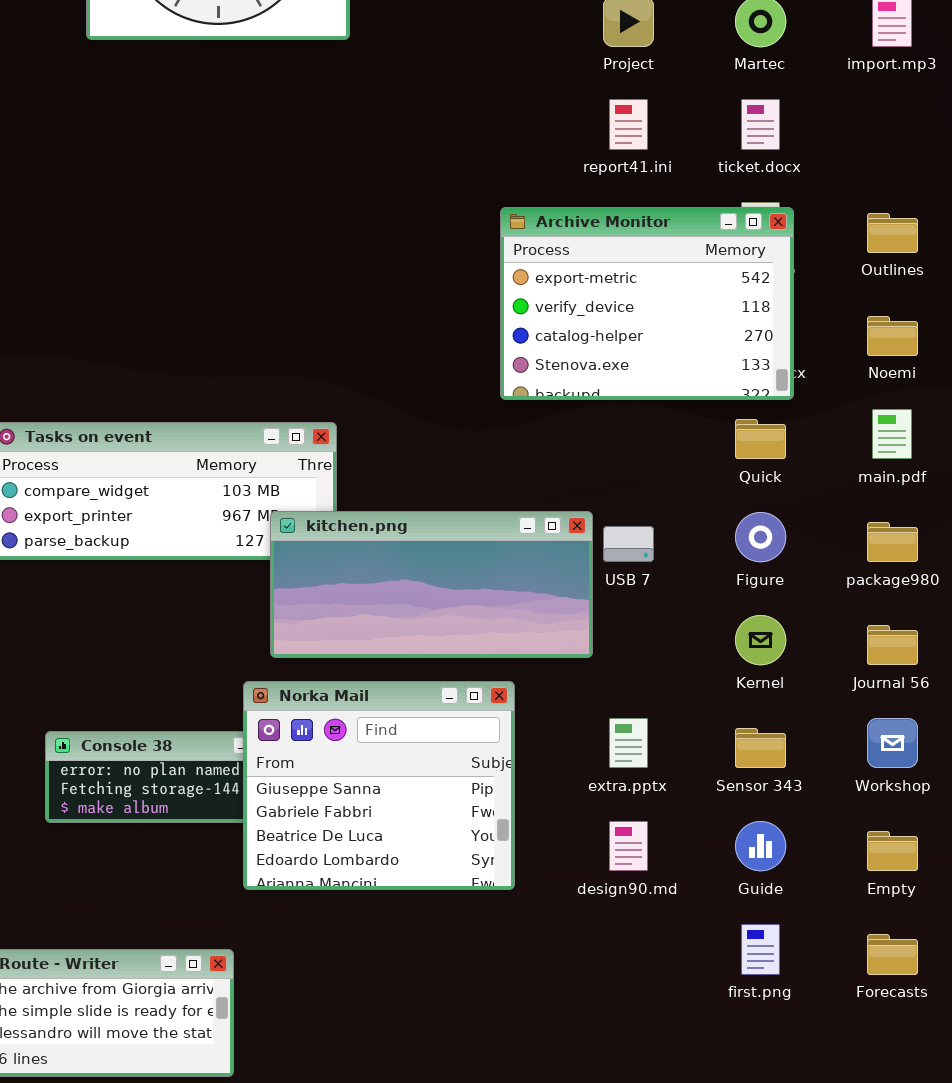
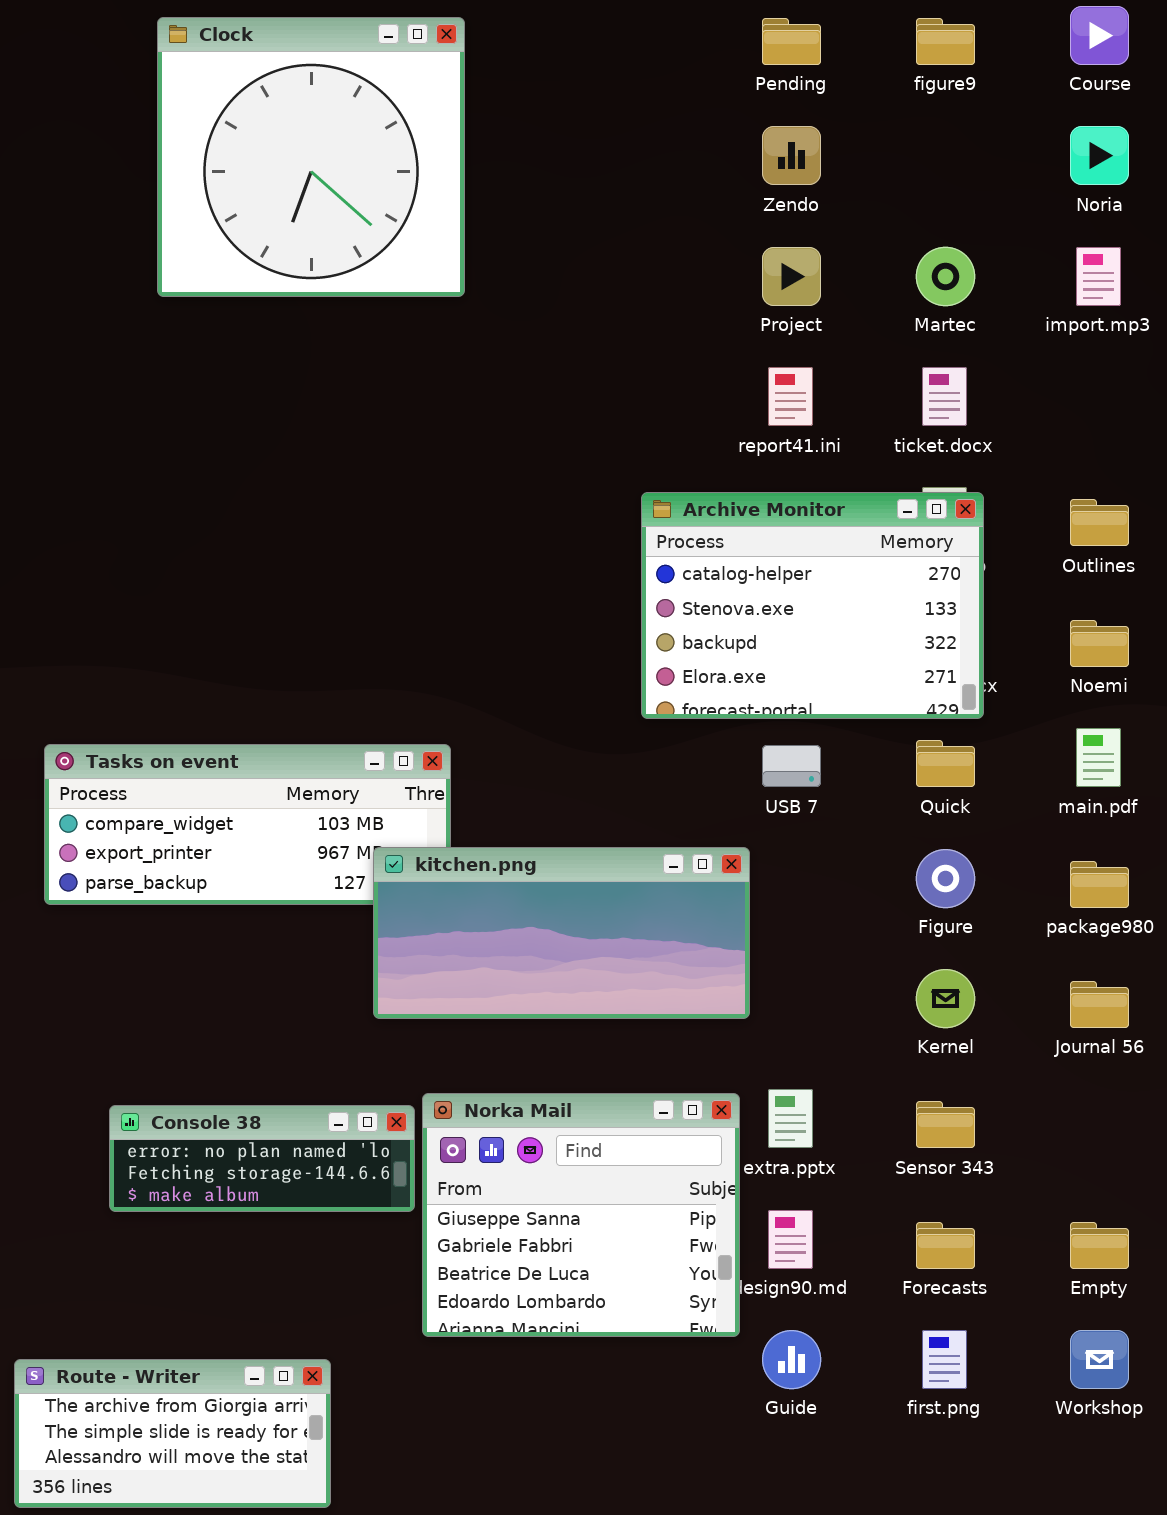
Archive Monitor: [500,207,794,400] -> [641,492,984,719], scrolled down 2 rows
USB 7: [603,526,654,562] -> [762,745,821,787], moved
Norka Mail: [243,681,515,890] -> [422,1093,740,1337], moved
Workshop: [867,718,918,768] -> [1070,1330,1129,1389], moved
Guide: [735,821,786,871] -> [762,1330,821,1389], moved
Forecasts: [867,934,918,975] -> [916,1222,975,1269], moved

